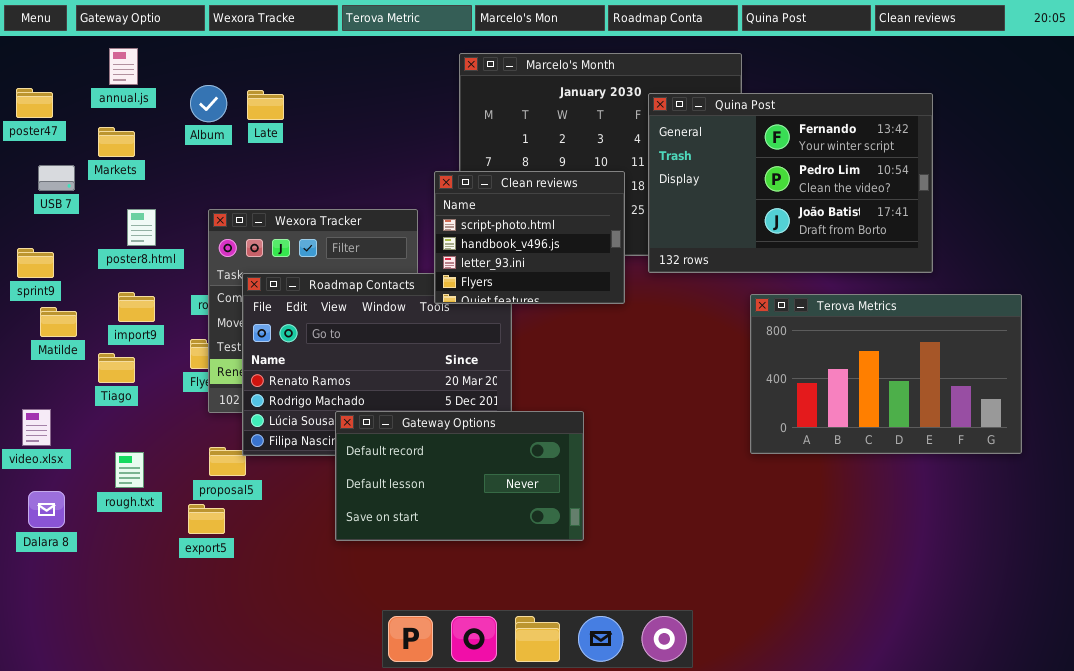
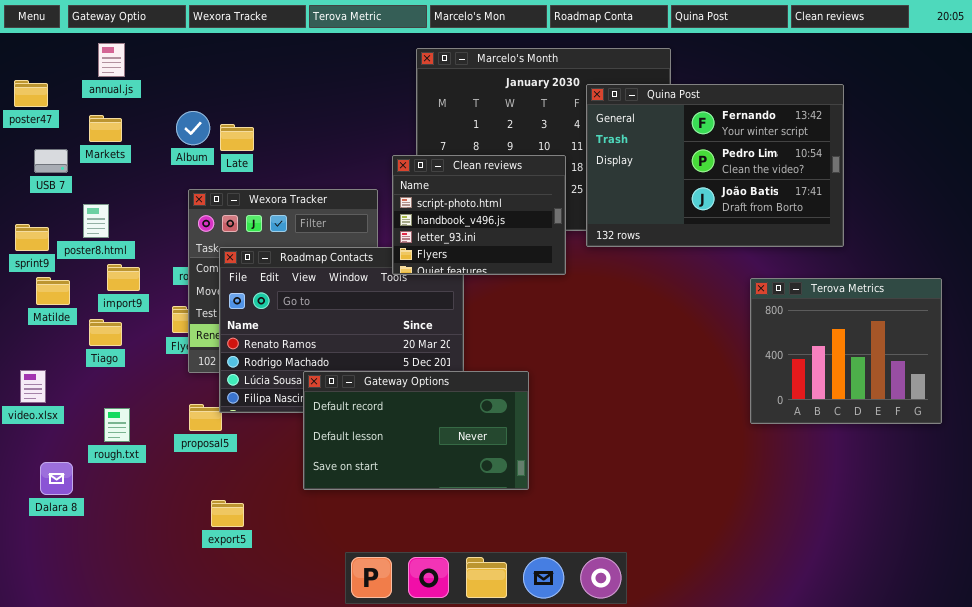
Album: [190,85,227,122] -> [176,111,210,145], moved
Late: [247,90,284,120] -> [220,124,254,151], moved
poster8.html: [127,209,156,246] -> [83,204,109,238], moved
Terova Metrics: [750,294,1022,454] -> [750,278,942,424], moved, resized
Dalara 8: [28,491,65,528] -> [40,462,73,495], moved
export5: [188,504,225,534] -> [211,500,244,527], moved

